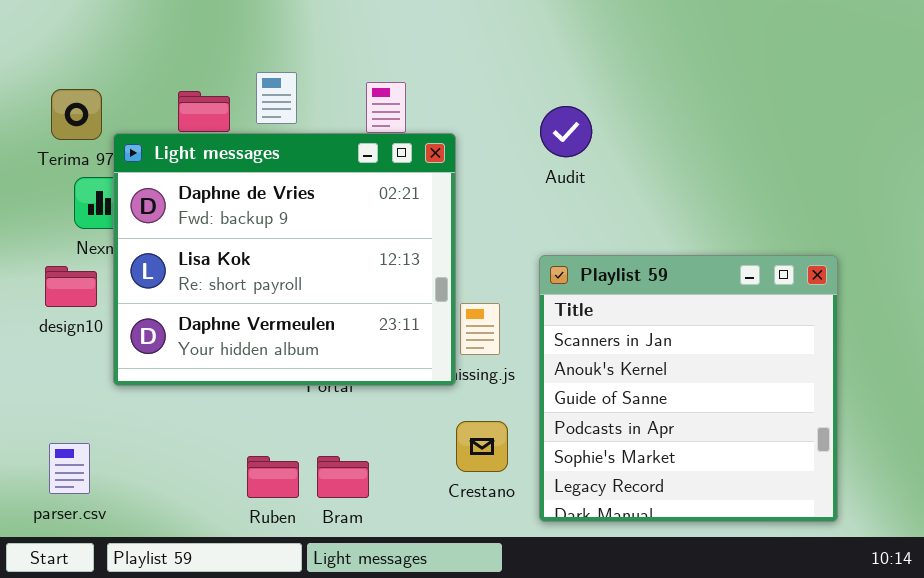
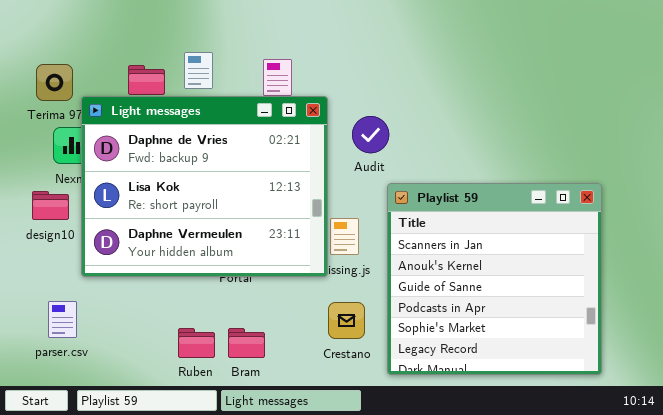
Audit: [540,106,592,157] -> [352,116,389,153], moved
parser.csv: [49,443,90,494] -> [48,301,77,338], moved

